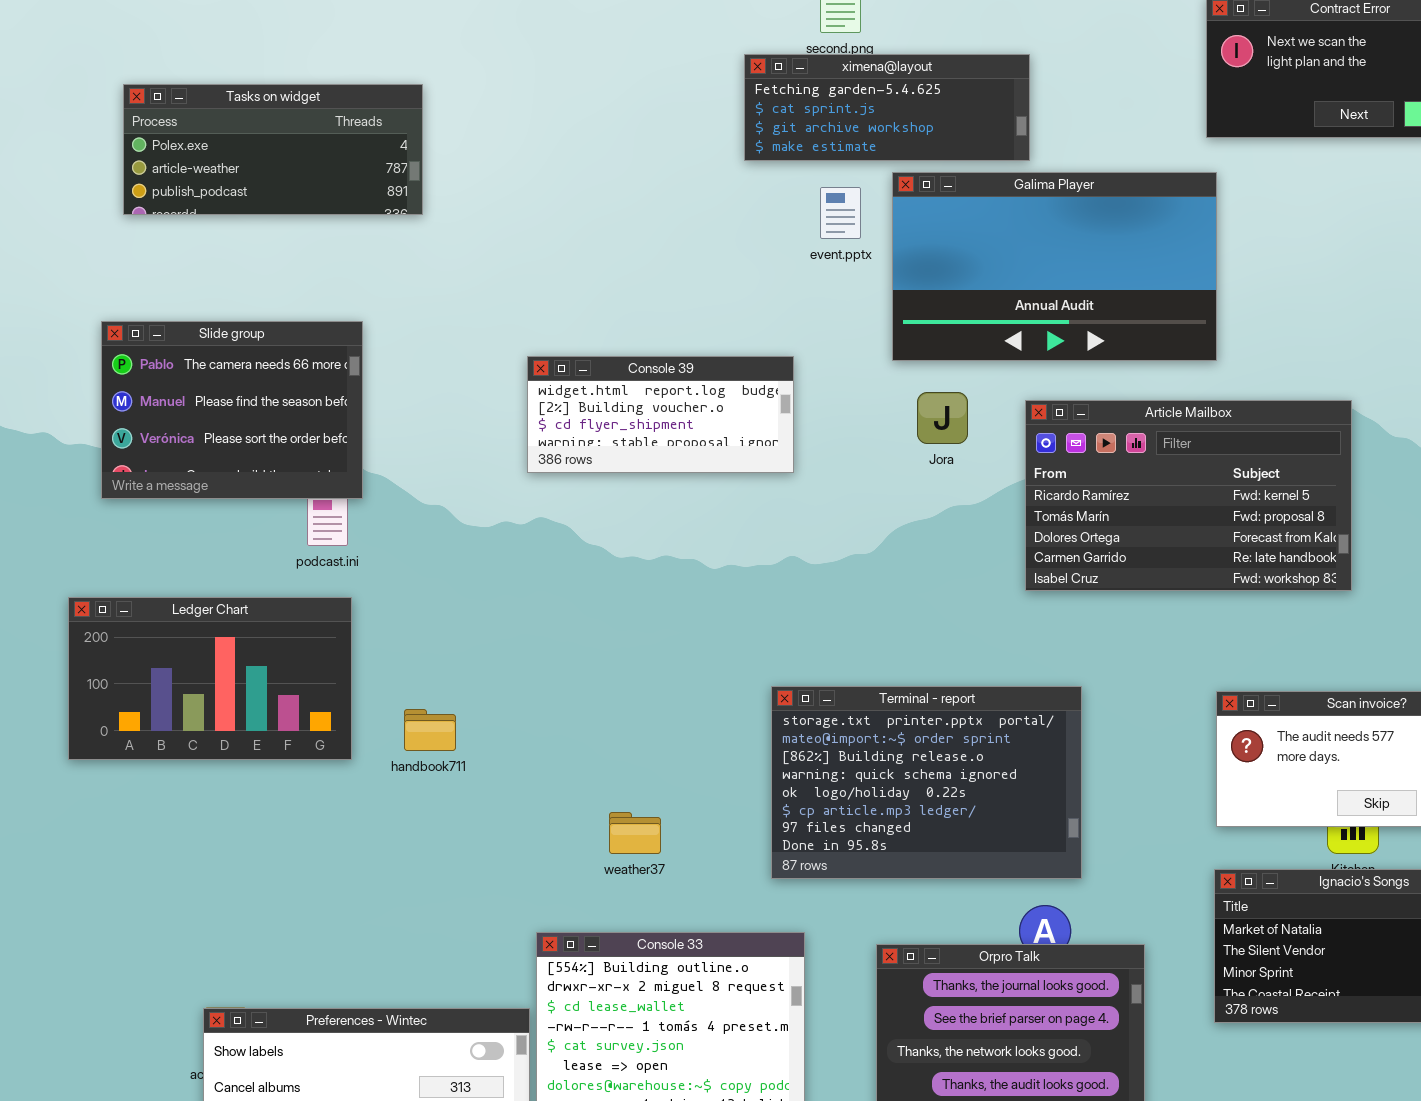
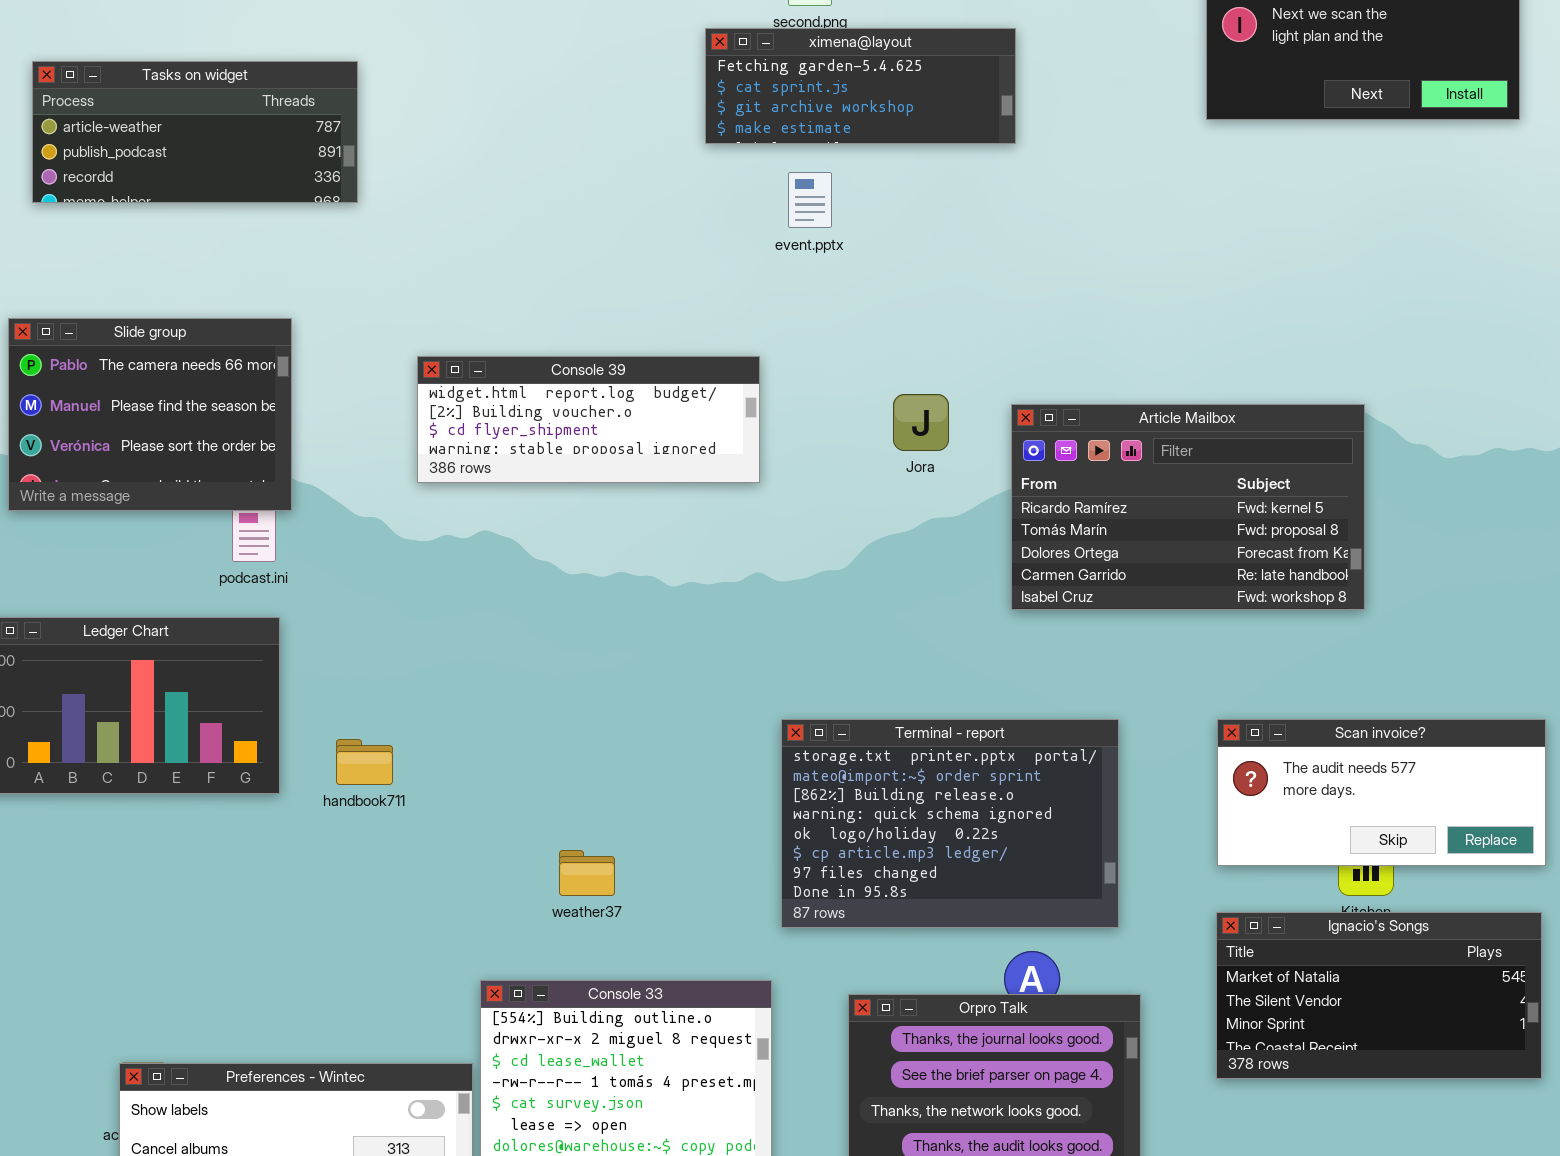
Tasks on widget: [123,84,423,215] -> [32,61,358,203], scrolled down 1 row
Galima Player: [892,172,1217,361] -> none, closed
Console 39: [527,356,794,473] -> [417,356,760,483], resized
Terminal - report: [771,686,1082,879] -> [781,719,1119,928], moved

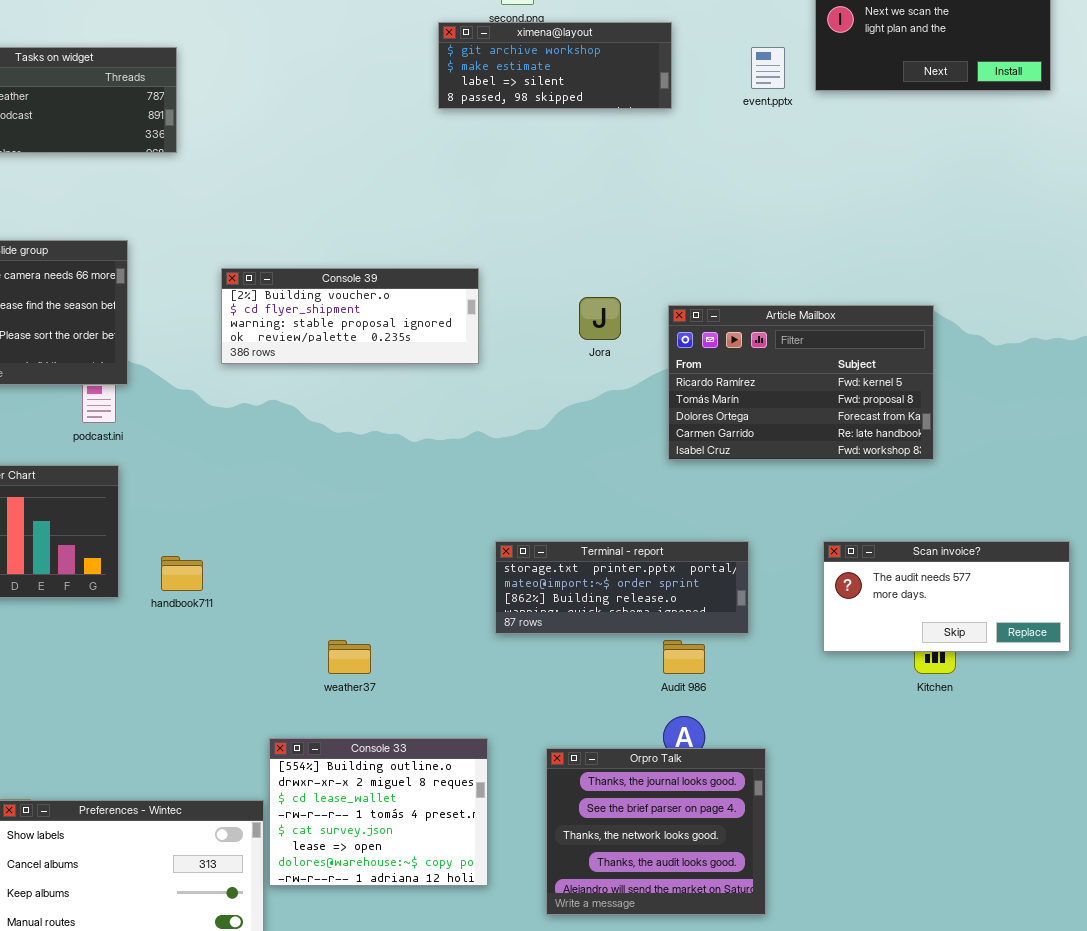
ximena@layout: [705,28,1016,144] -> [438,22,672,109], scrolled down 2 rows
event.pptx: [788,172,832,228] -> [751,47,785,89], moved
Console 39: [417,356,760,483] -> [221,268,479,364], scrolled down 1 row
Terminal - report: [781,719,1119,928] -> [495,541,749,634], resized
Ignacio's Songs: [1216,912,1542,1079] -> none, closed

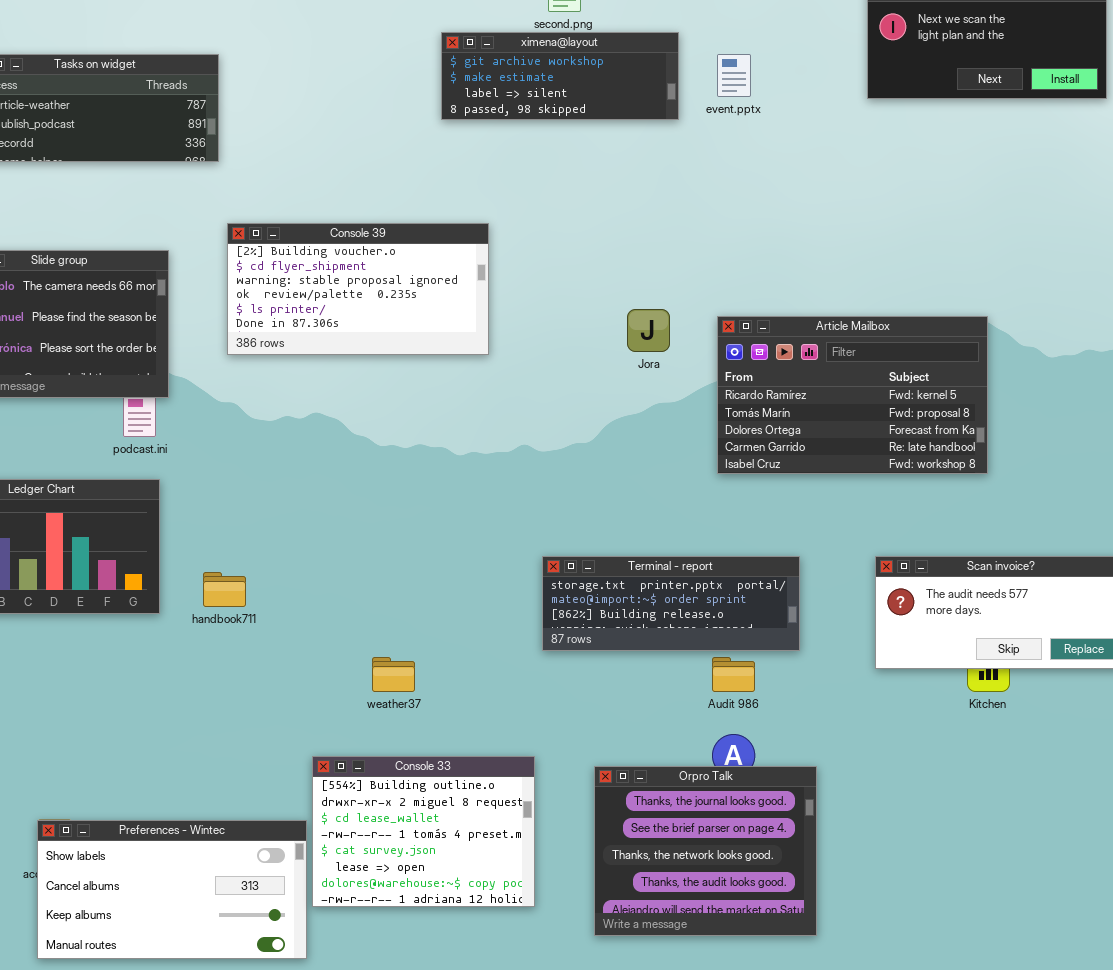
ximena@layout: [438,22,672,109] -> [441,32,679,120], moved
event.pptx: [751,47,785,89] -> [717,54,751,97], moved
Console 39: [221,268,479,364] -> [227,223,489,355], moved, resized

